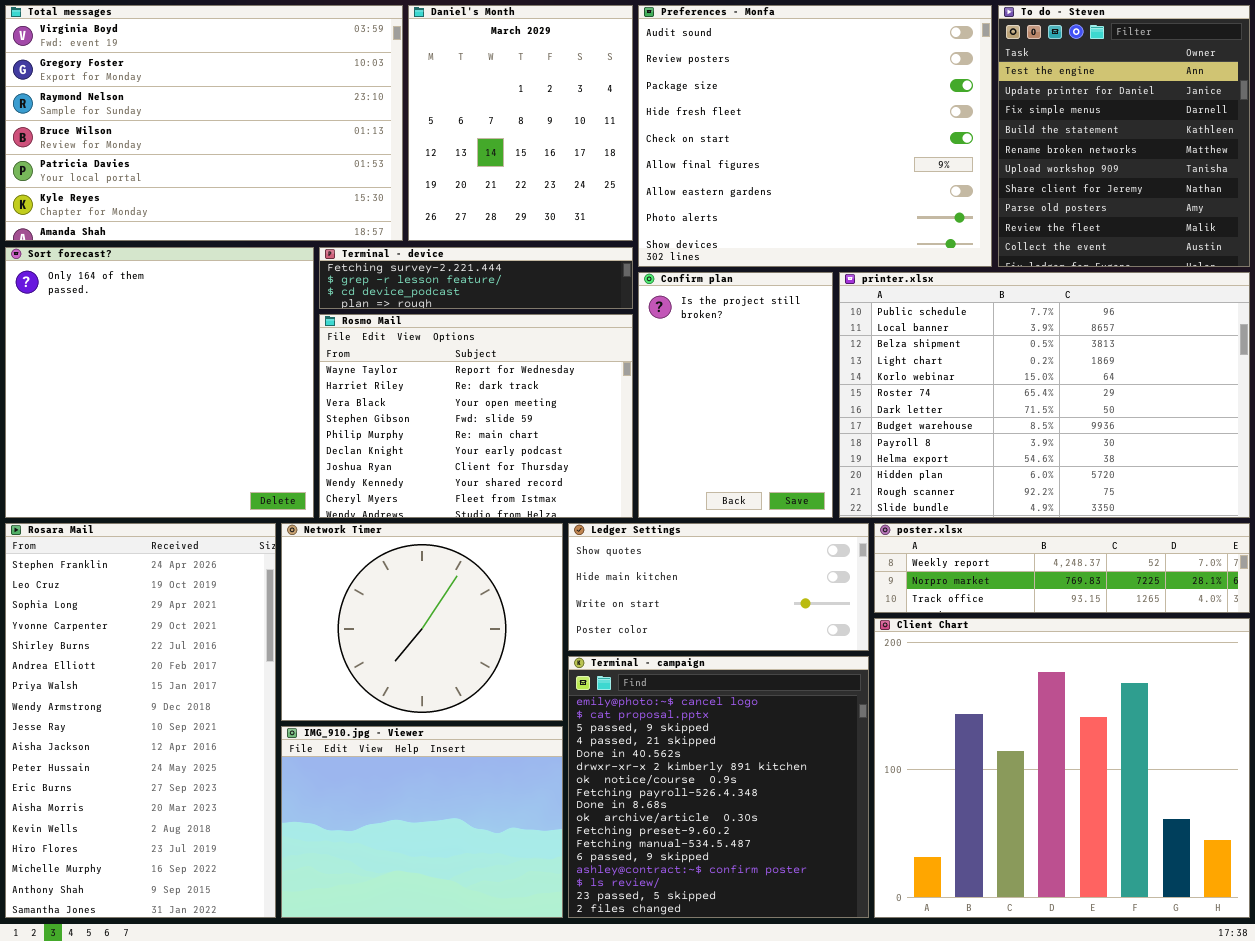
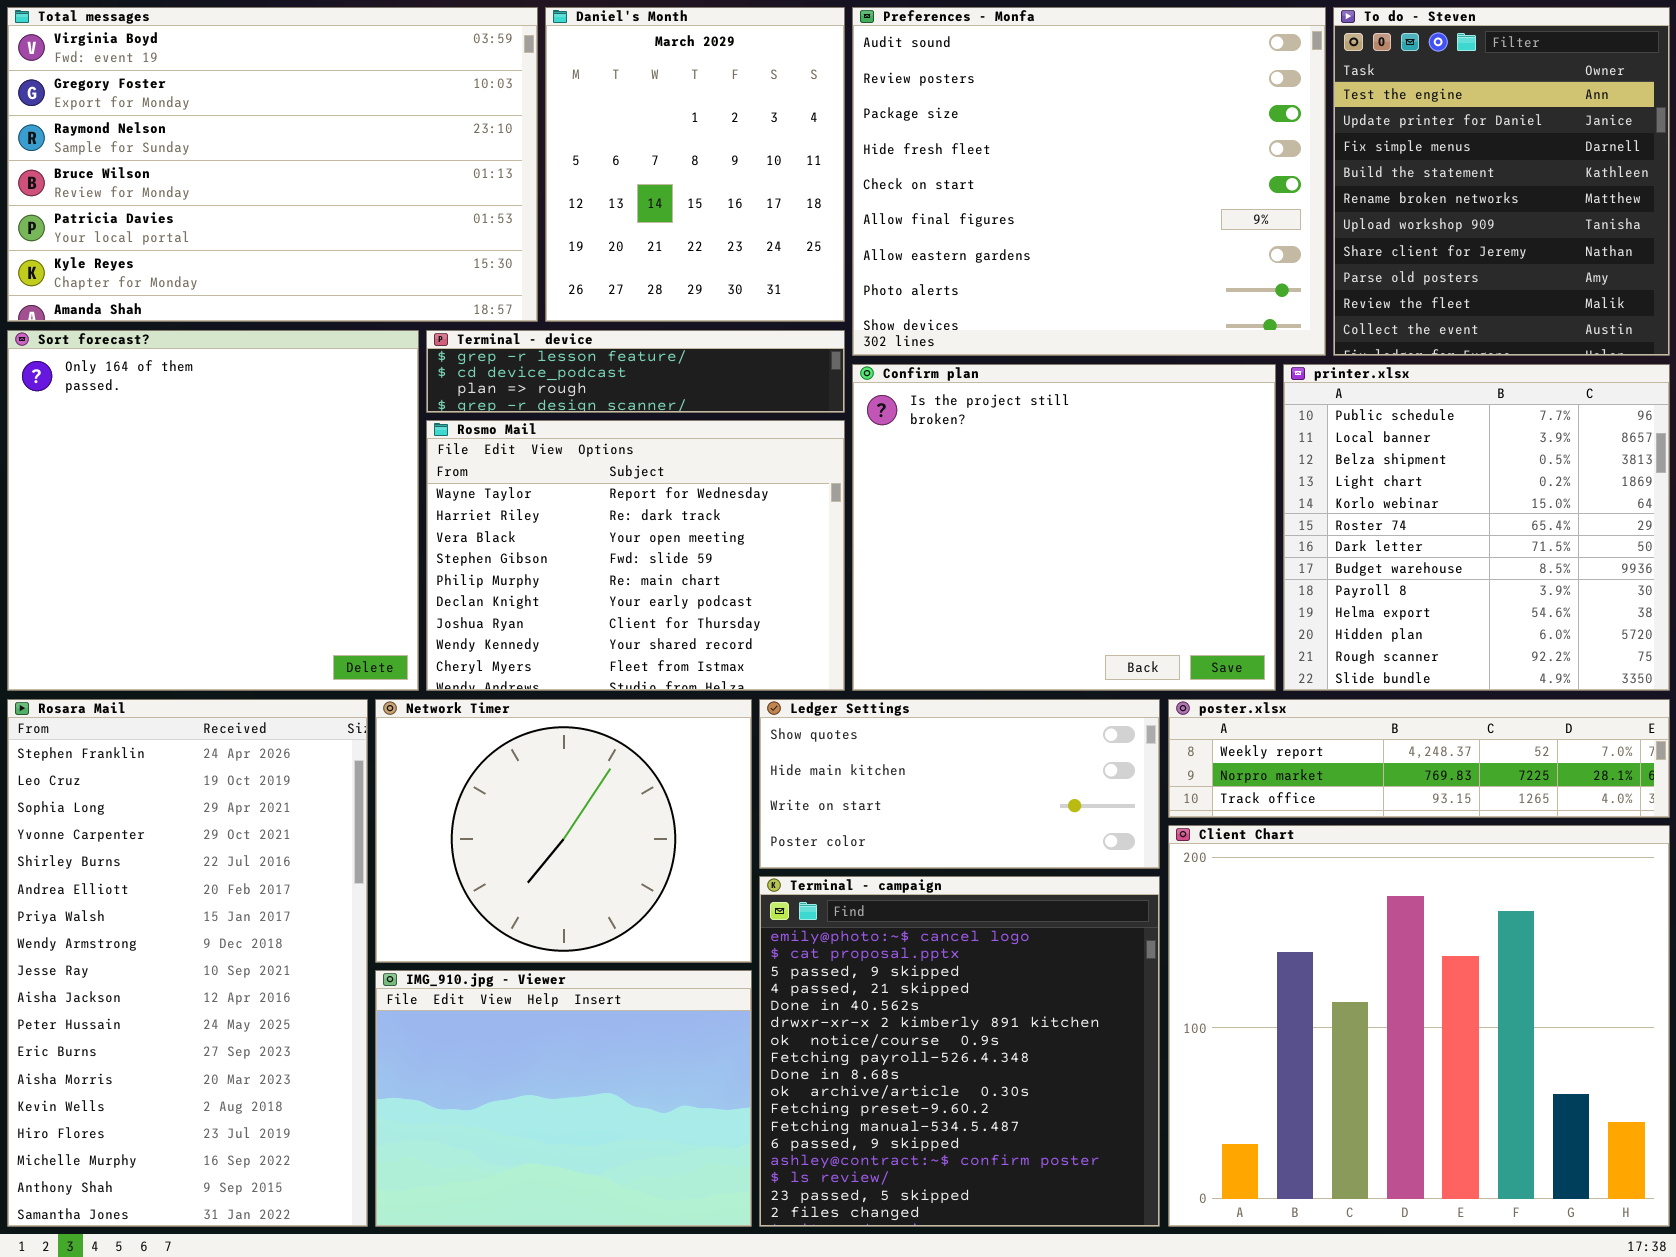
Terminal - device: [319,247,633,309] -> [426,330,845,413], scrolled down 1 row
Confirm plan: [638,272,833,518] -> [852,364,1276,691], resized
printer.xlsx: [839,272,1250,518] -> [1283,364,1670,691], resized

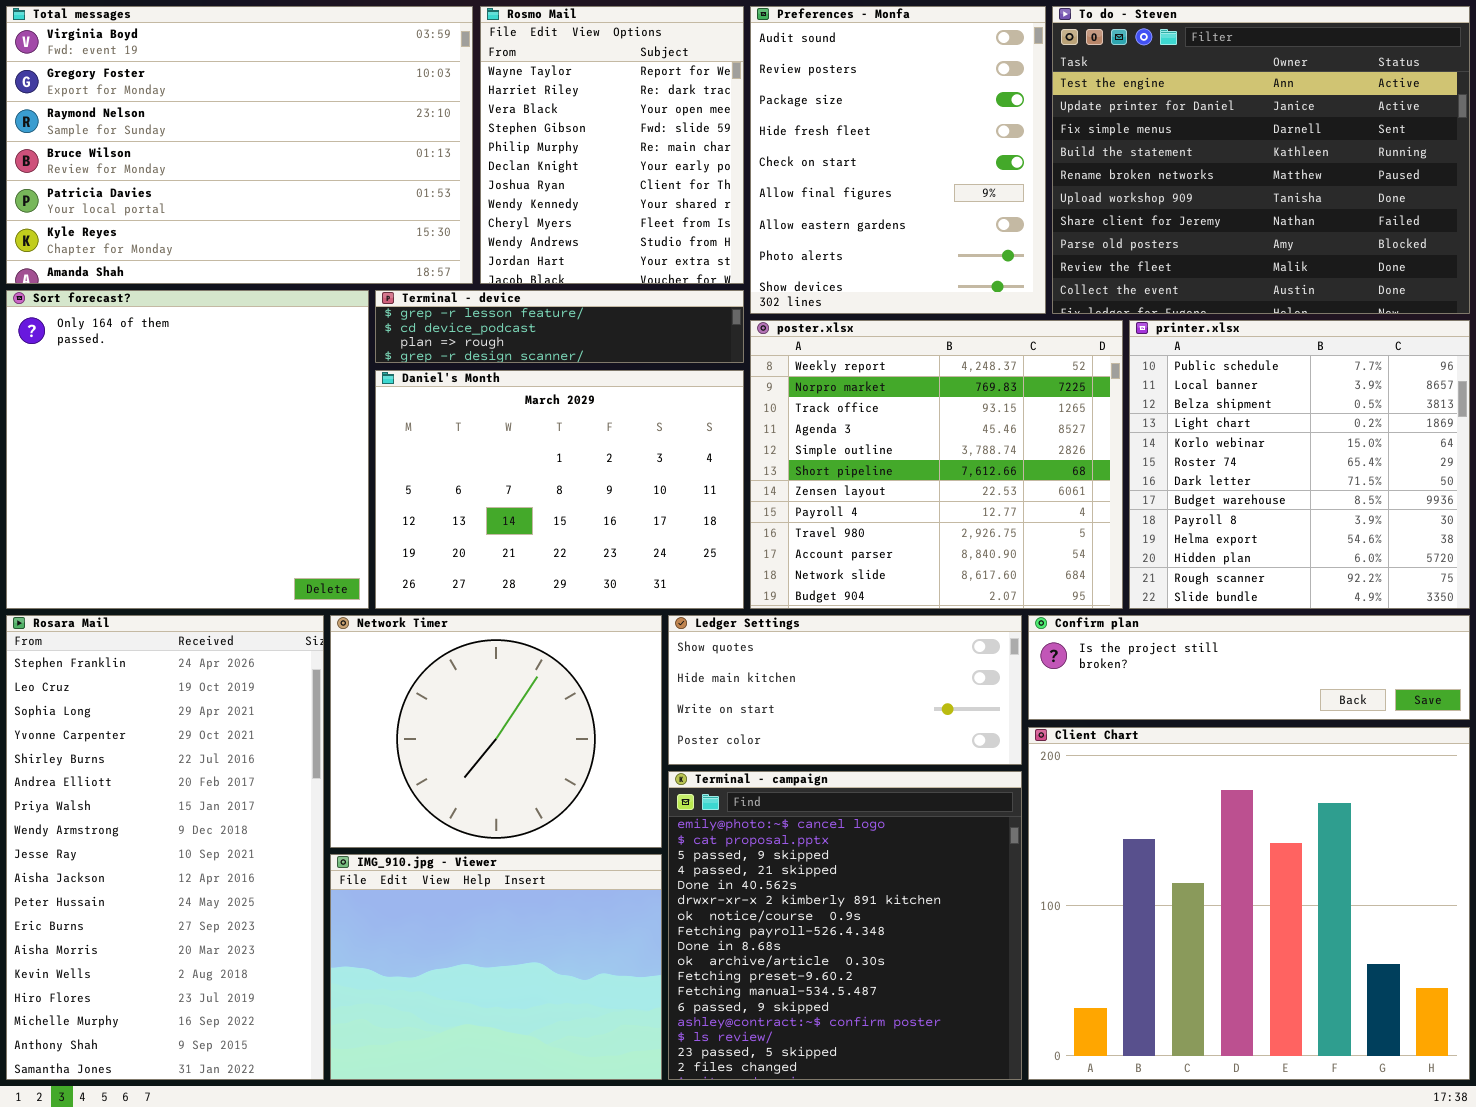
Daniel's Month: [545,7,845,322] -> [375,370,744,609], moved, resized
Preferences - Monfa: [852,7,1326,356] -> [750,6,1046,314], resized
To do - Steven: [1333,7,1670,356] -> [1052,6,1470,314], resized
Confirm plan: [852,364,1276,691] -> [1028,615,1470,720], moved, resized
Rosmo Mail: [426,420,845,691] -> [480,6,744,284], moved, resized
poster.xlsx: [1168,699,1670,818] -> [750,320,1123,609], moved, resized

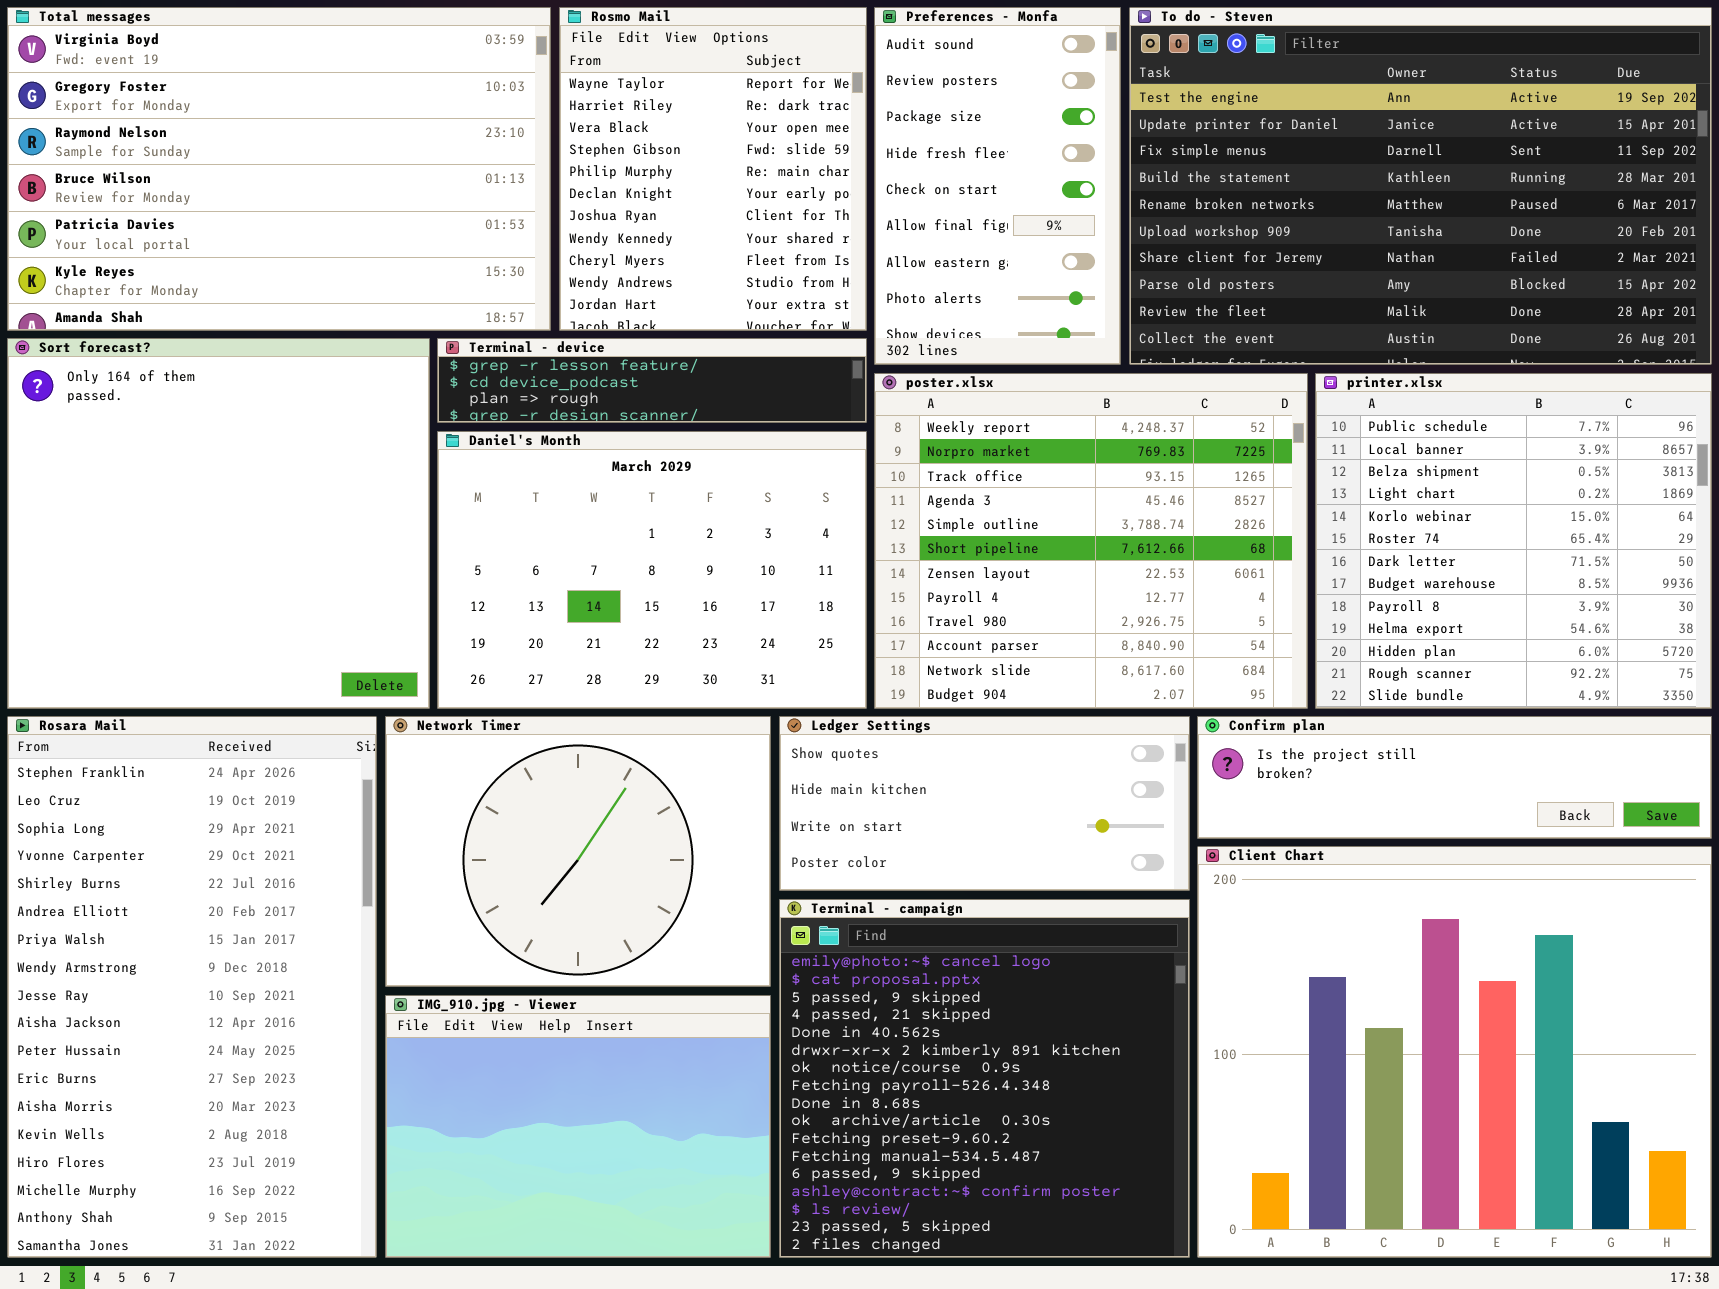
Preferences - Monfa: [750,6,1046,314] -> [874,7,1121,365], resized
To do - Steven: [1052,6,1470,314] -> [1129,7,1712,365], resized

